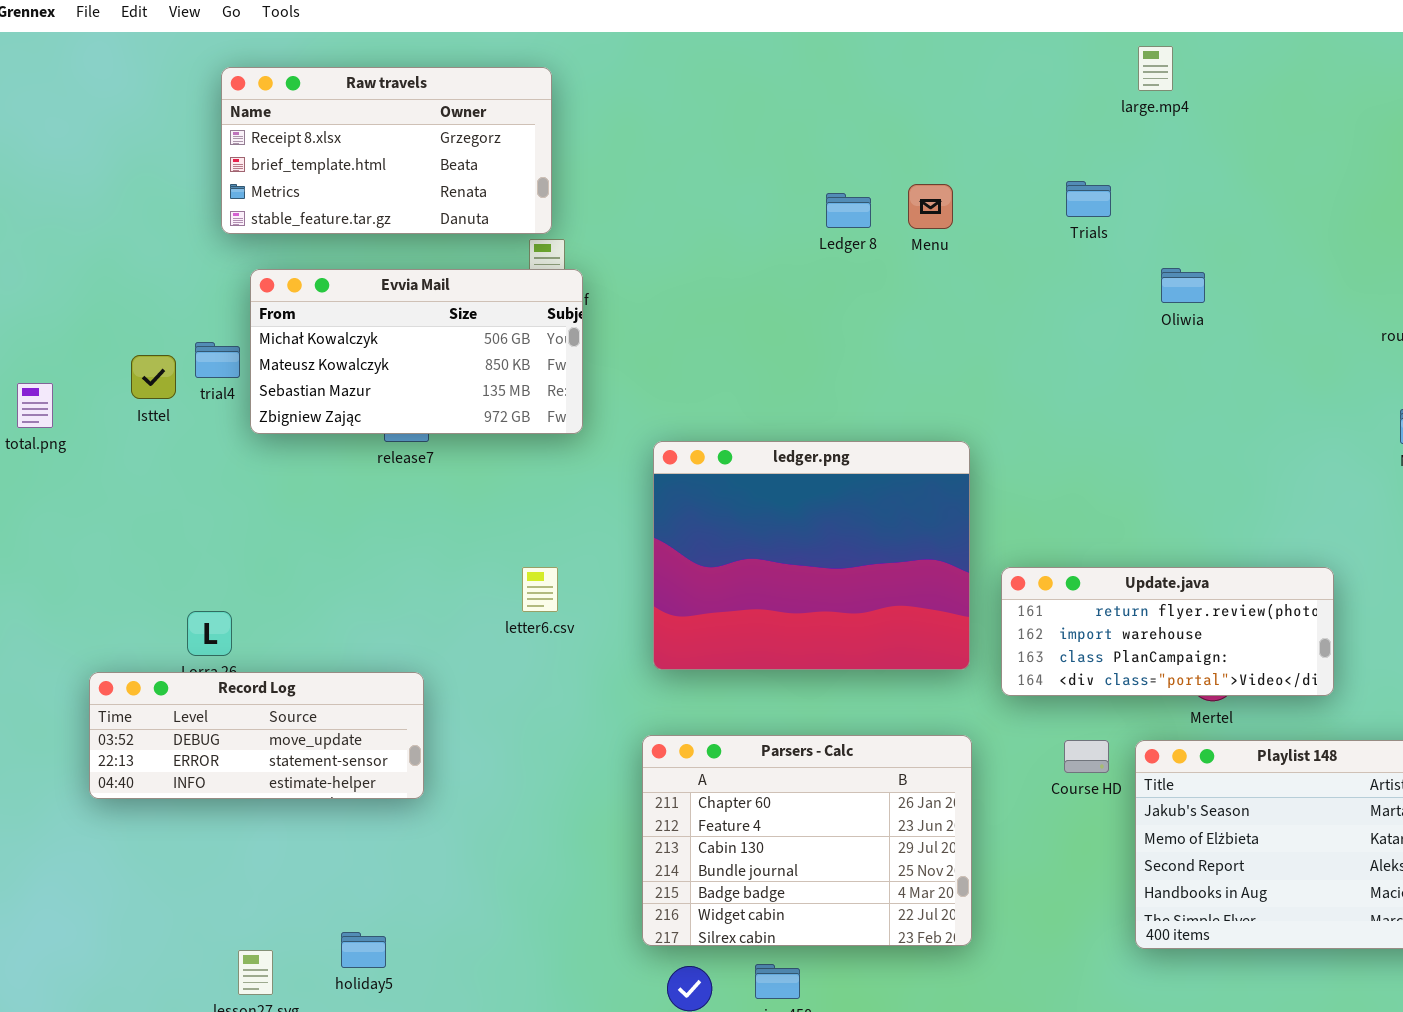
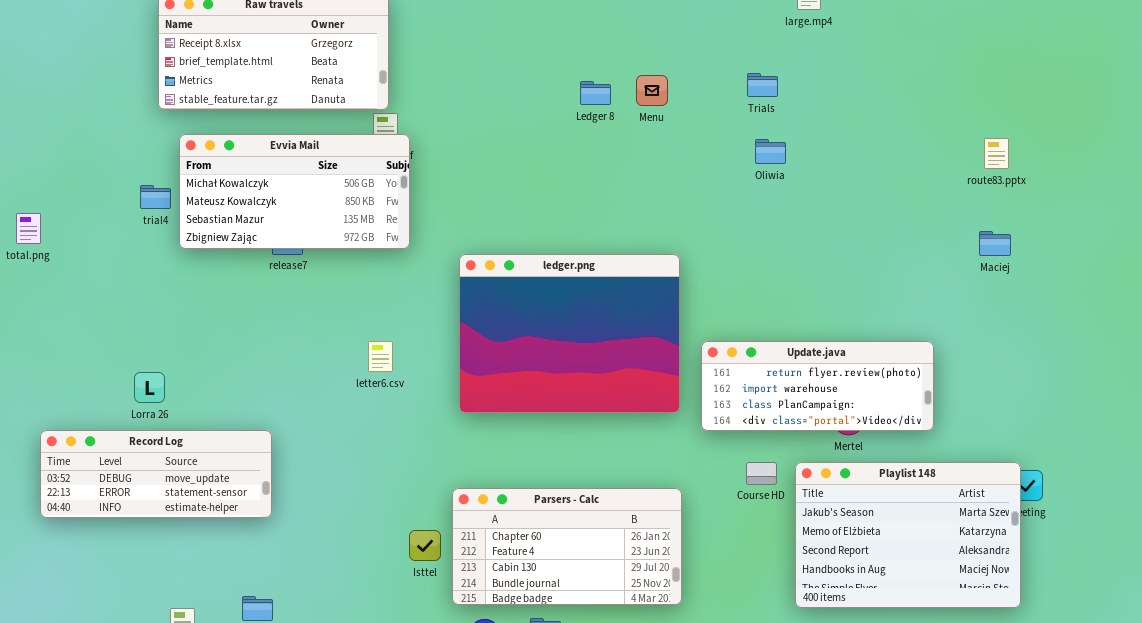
Oliwia: [1161,268,1205,303] -> [755,139,786,164], moved
Isttel: [131,355,176,399] -> [409,530,441,561], moved
Record Log: [89,672,424,799] -> [40,430,272,518], moved
Parsers - Calc: [642,735,972,946] -> [452,488,682,605], resized

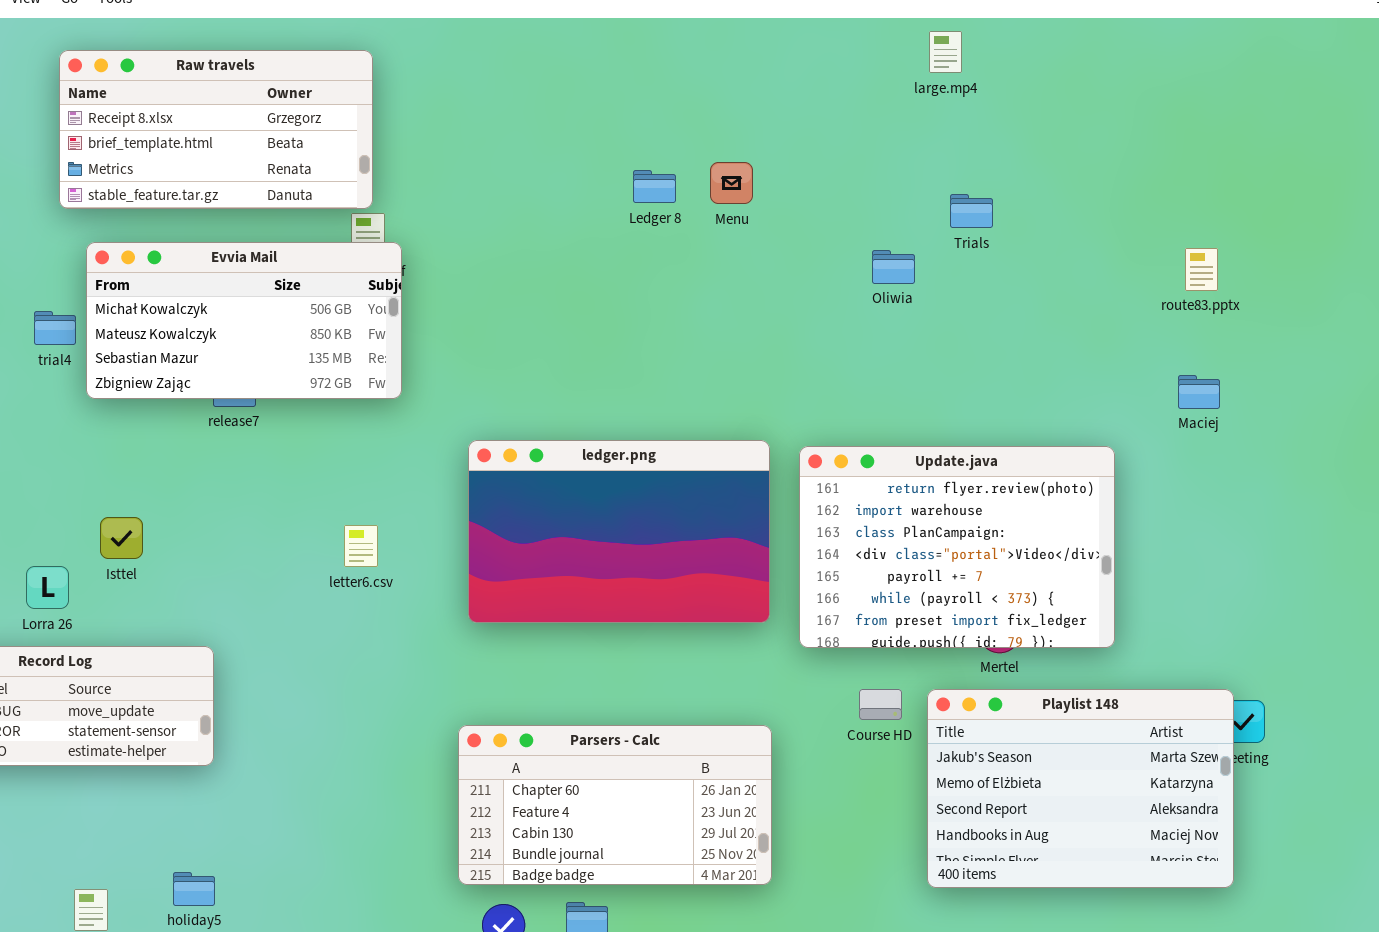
Trials: [747,73,778,97] -> [950,194,993,228], moved
ledger.png: [459,254,680,413] -> [468,440,770,623], resized
Update.java: [701,341,934,431] -> [799,446,1115,648], resized
Isttel: [409,530,441,561] -> [100,517,143,559], moved

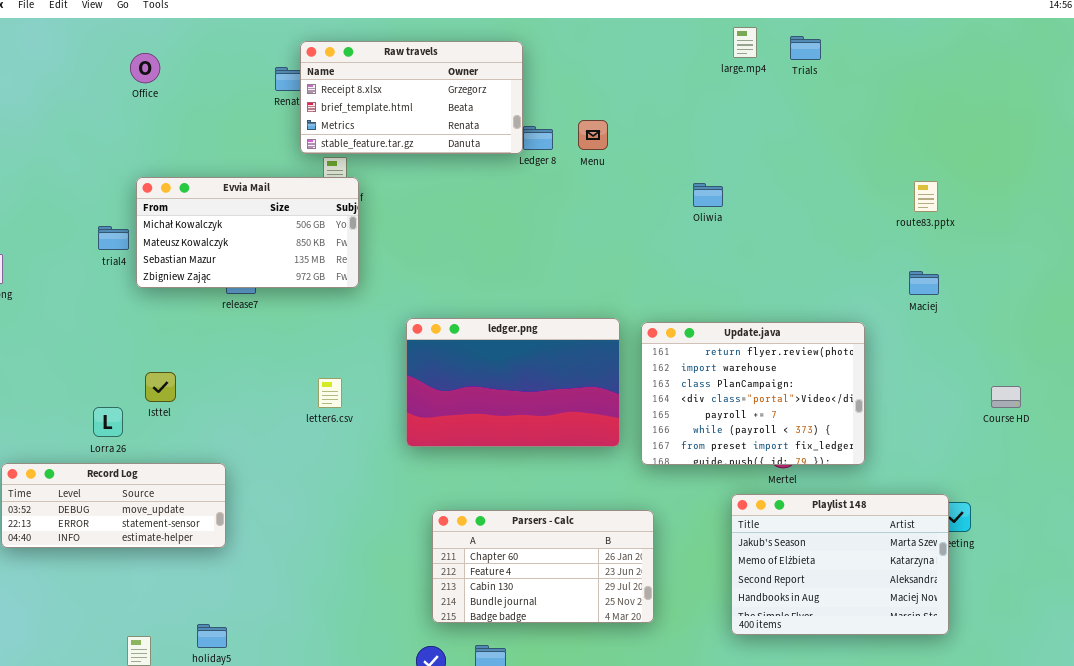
Raw travels: [59,50,373,209] -> [300,41,523,154], moved
Trials: [950,194,993,228] -> [790,36,821,60], moved
Course HD: [859,689,902,720] -> [991,386,1021,408], moved
Parsers - Calc: [458,725,772,885] -> [432,510,654,623], moved

